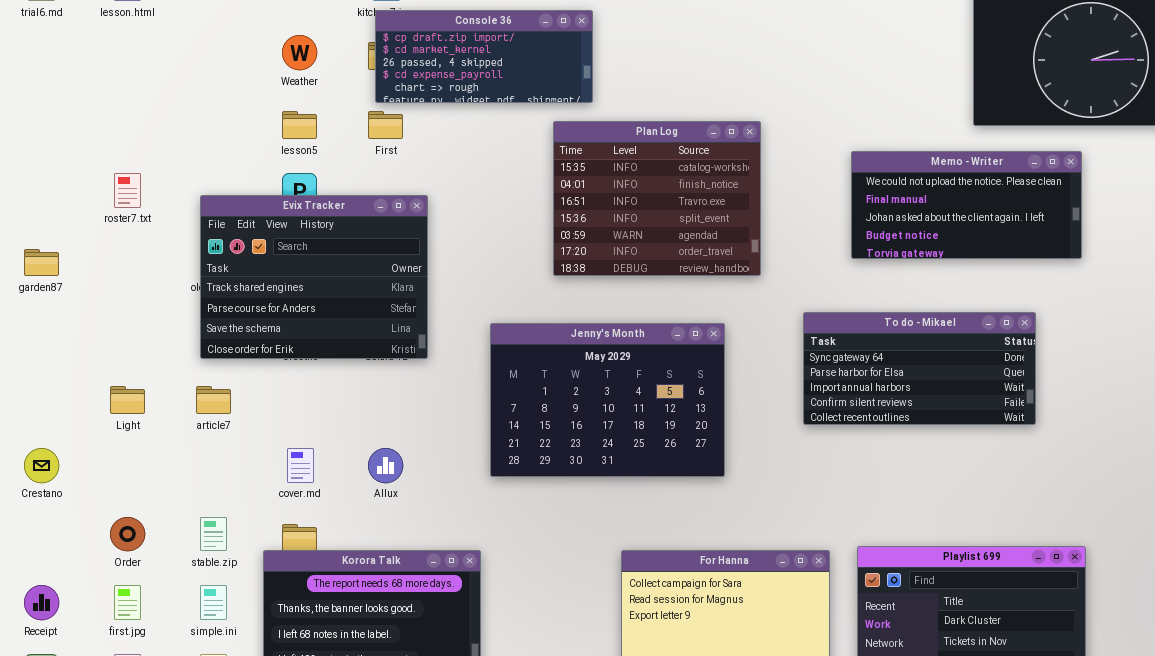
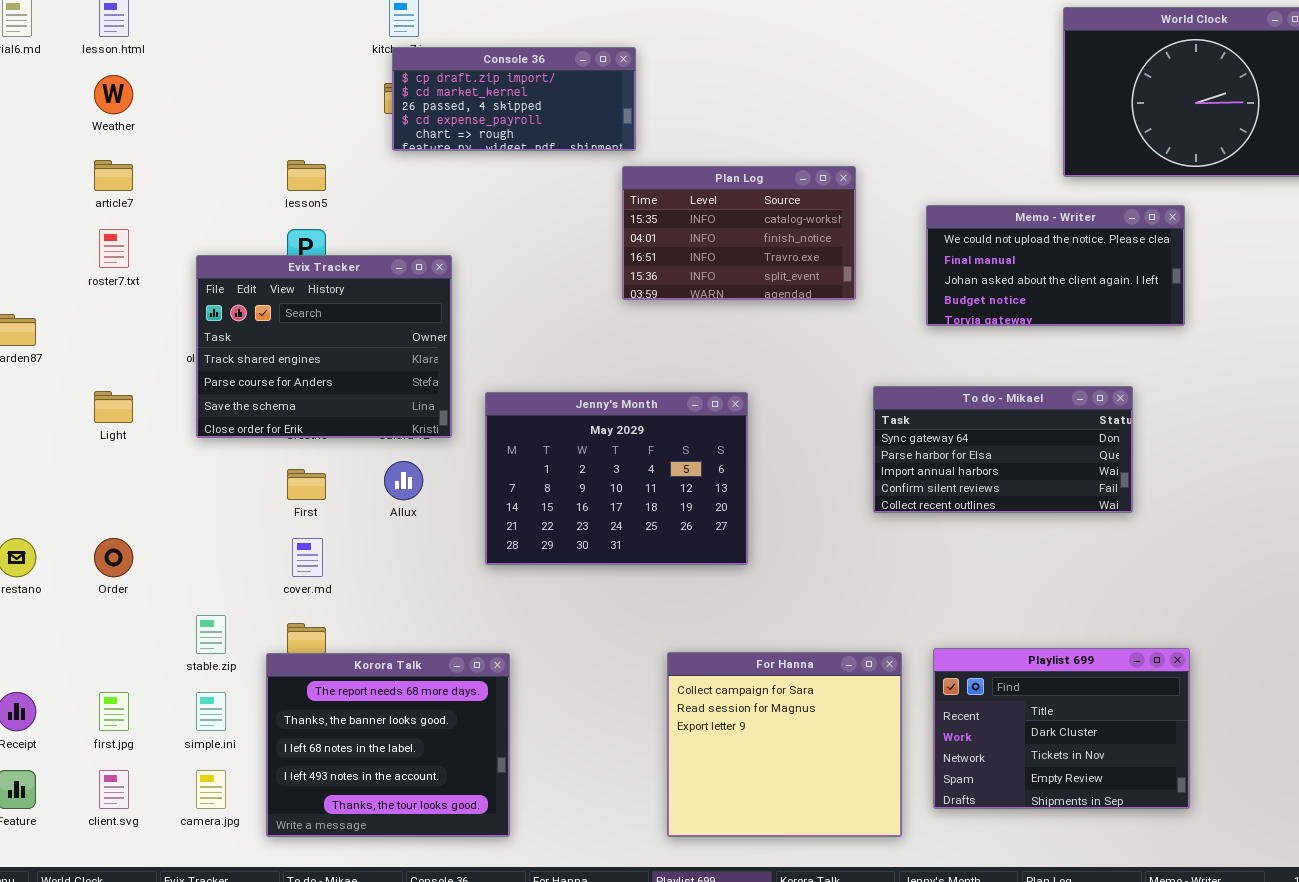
Weather: [282,35,317,70] -> [94,75,133,114], moved
First: [368,111,403,139] -> [287,469,326,500], moved
Plan Log: [553,121,761,276] -> [622,166,856,300], moved, resized
Jenny's Month: [490,323,725,477] -> [485,392,748,565], moved
Light: [110,386,145,414] -> [94,391,133,423], moved
article7: [196,386,231,414] -> [94,160,133,191], moved
Allux: [368,448,403,483] -> [384,461,423,500], moved
Order: [110,517,145,551] -> [94,538,133,577], moved

